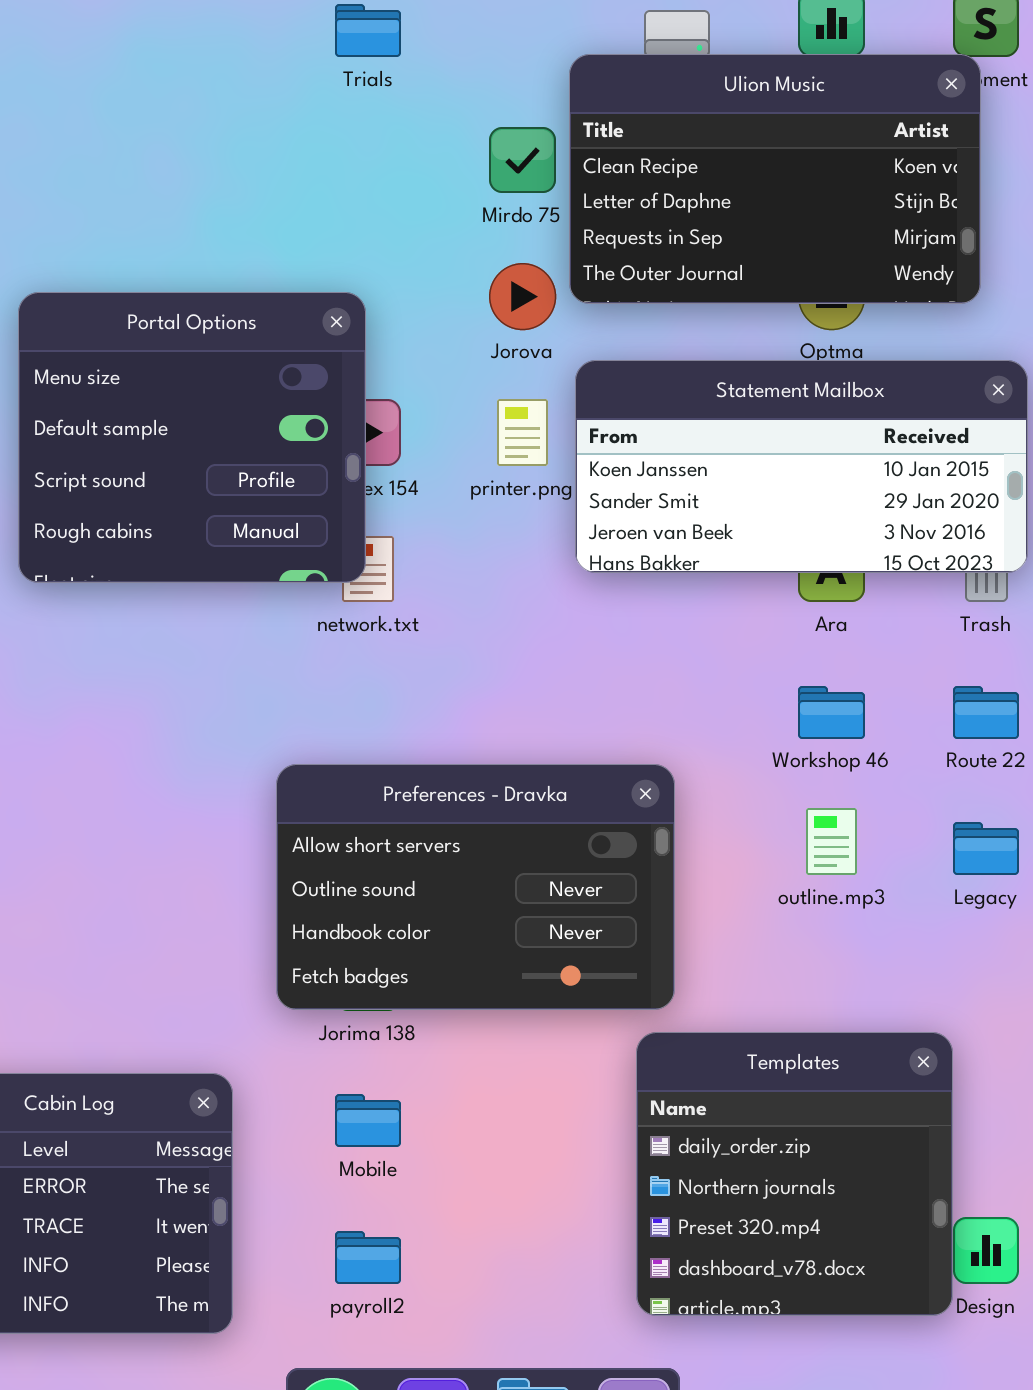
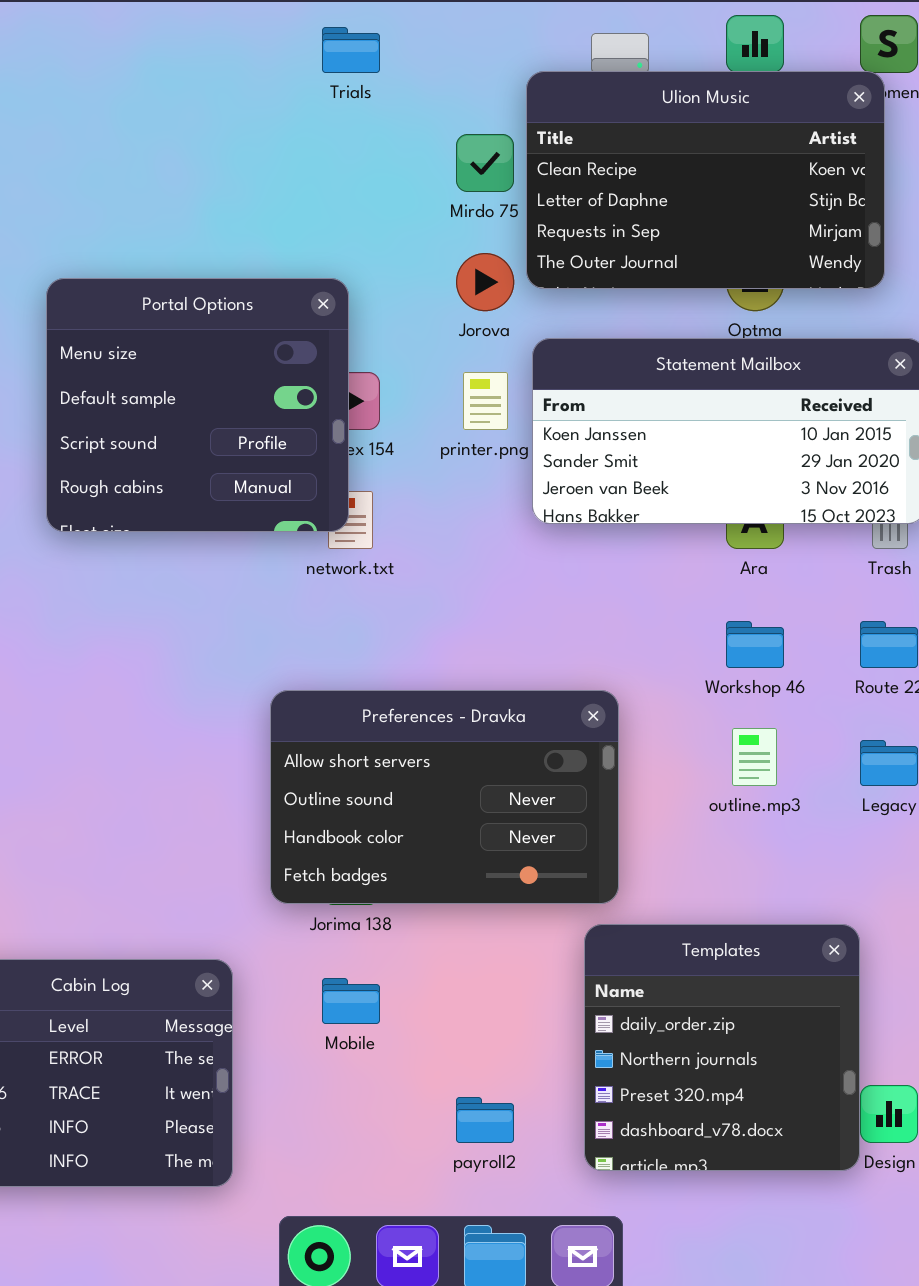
payroll2: [335,1231,401,1284] -> [456,1097,514,1143], moved

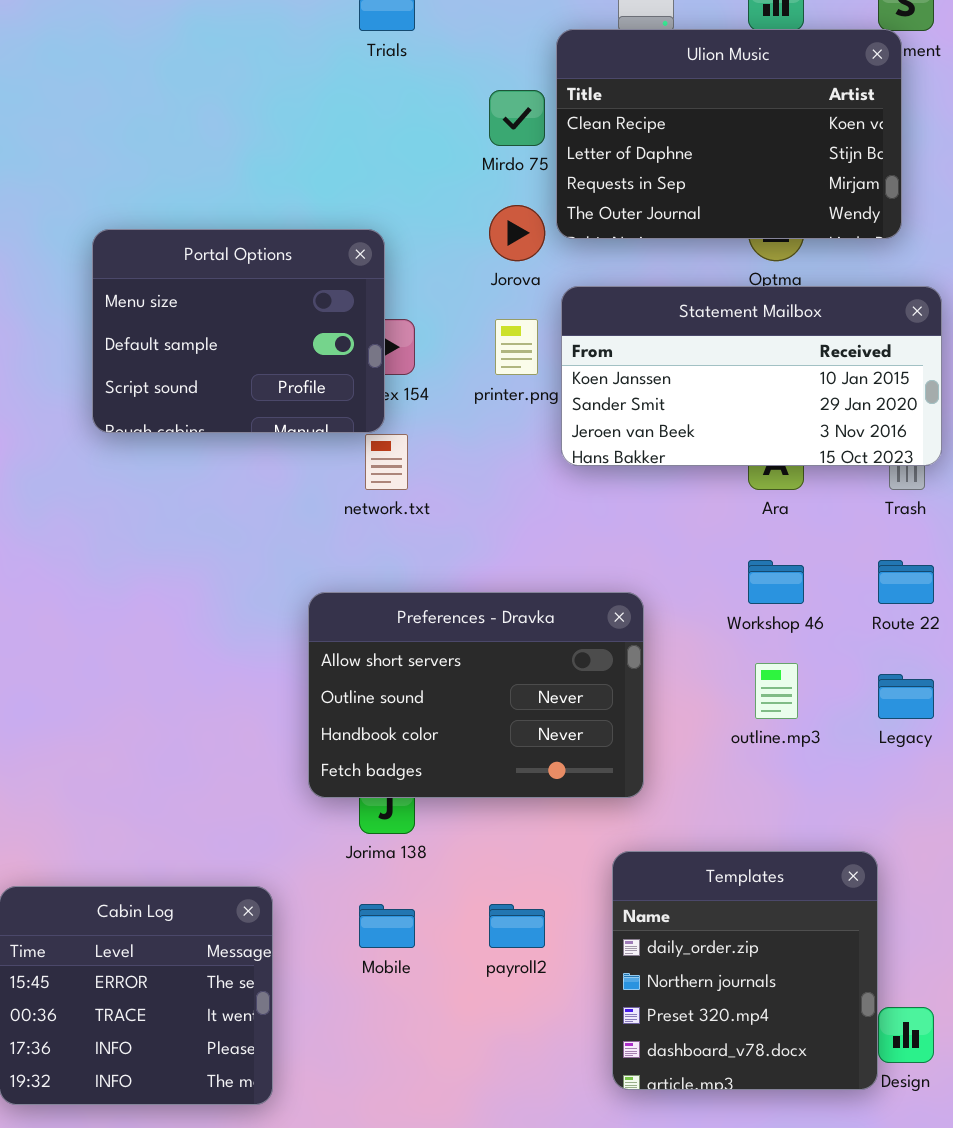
Portal Options: [46,278,349,532] -> [92,229,385,433], resized
Preferences - Dravka: [270,690,619,904] -> [308,592,644,798], moved
payroll2: [456,1097,514,1143] -> [489,904,545,948], moved

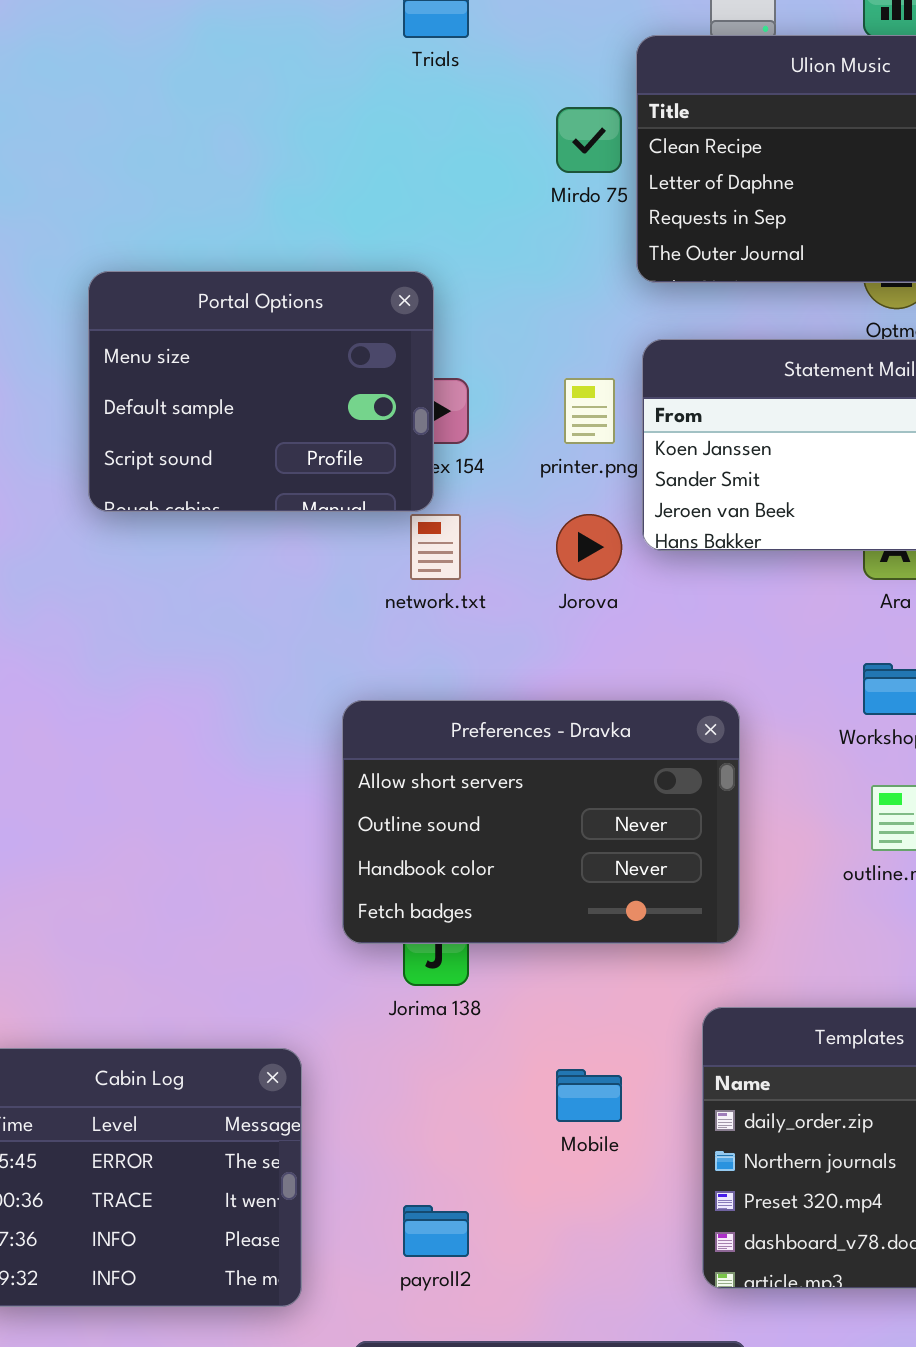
Jorova: [489,205,545,261] -> [556,514,622,580], moved
Mobile: [359,904,415,948] -> [556,1069,622,1122], moved
payroll2: [489,904,545,948] -> [403,1205,469,1257], moved

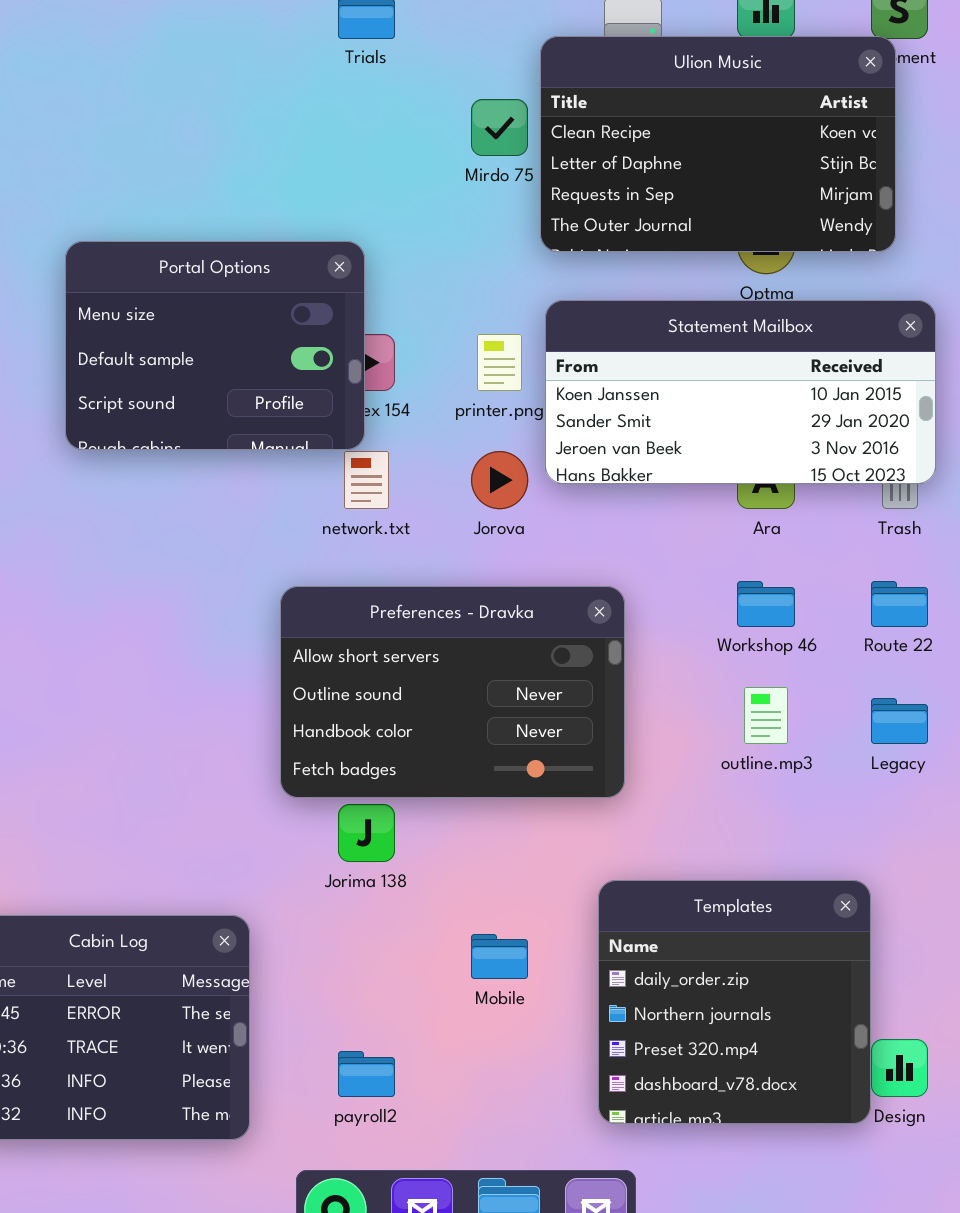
Preferences - Dravka: [342,700,740,944] -> [280,586,625,798], moved

